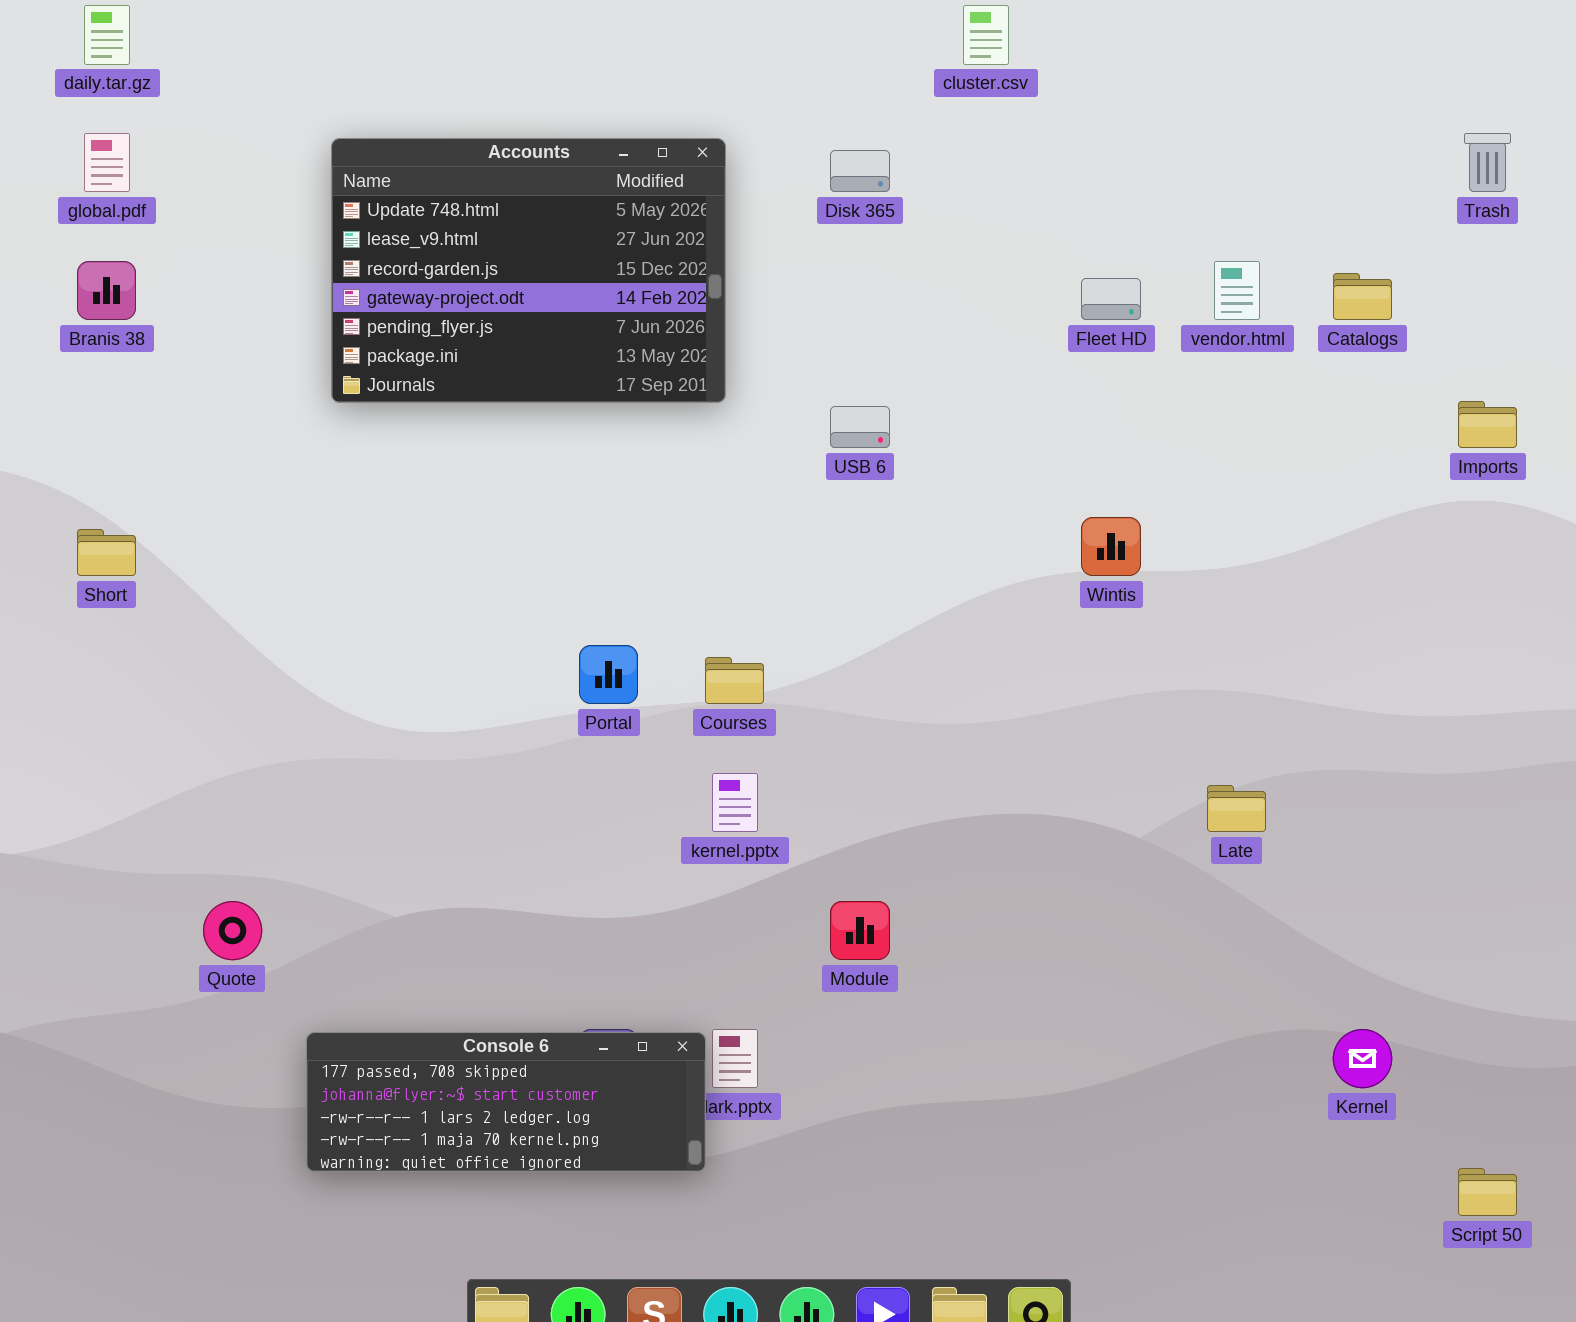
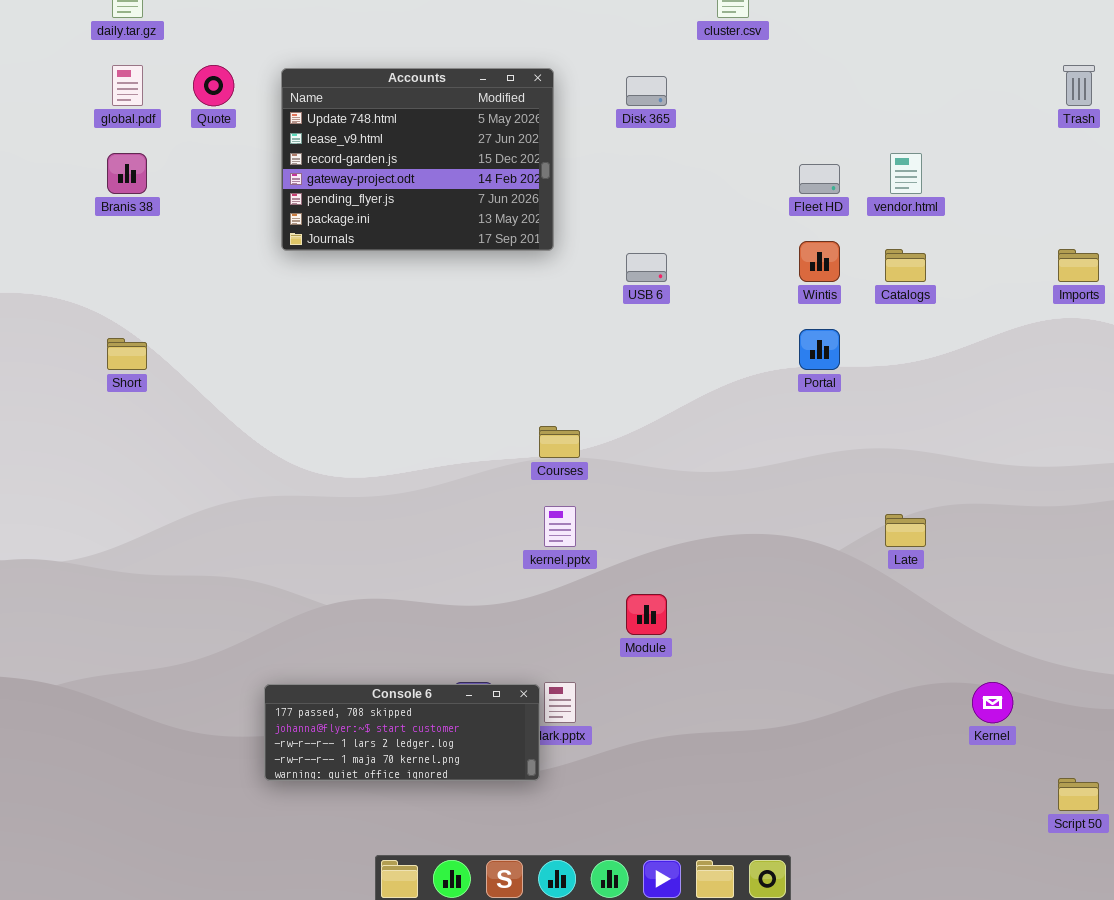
Catalogs: [1333,273,1392,320] -> [885,249,926,282], moved
Wintis: [1081,517,1141,576] -> [799,241,840,282], moved
Portal: [579,645,638,704] -> [799,329,840,370], moved
Quote: [203,901,262,960] -> [193,65,234,106], moved

